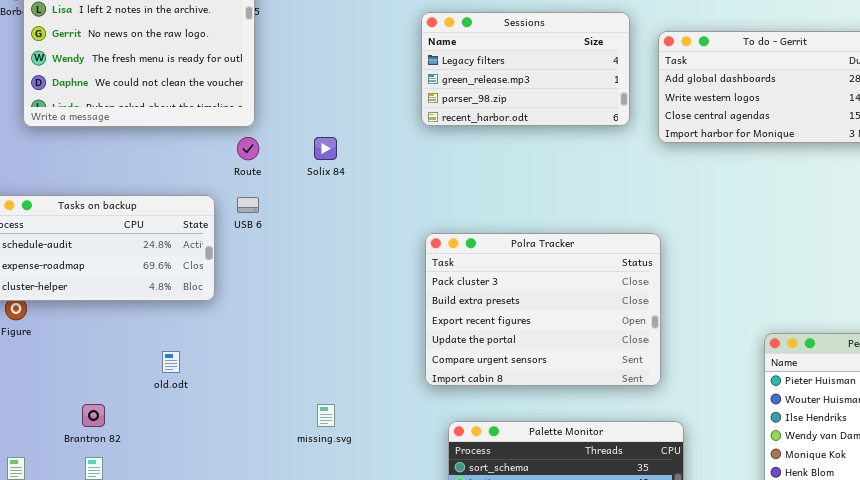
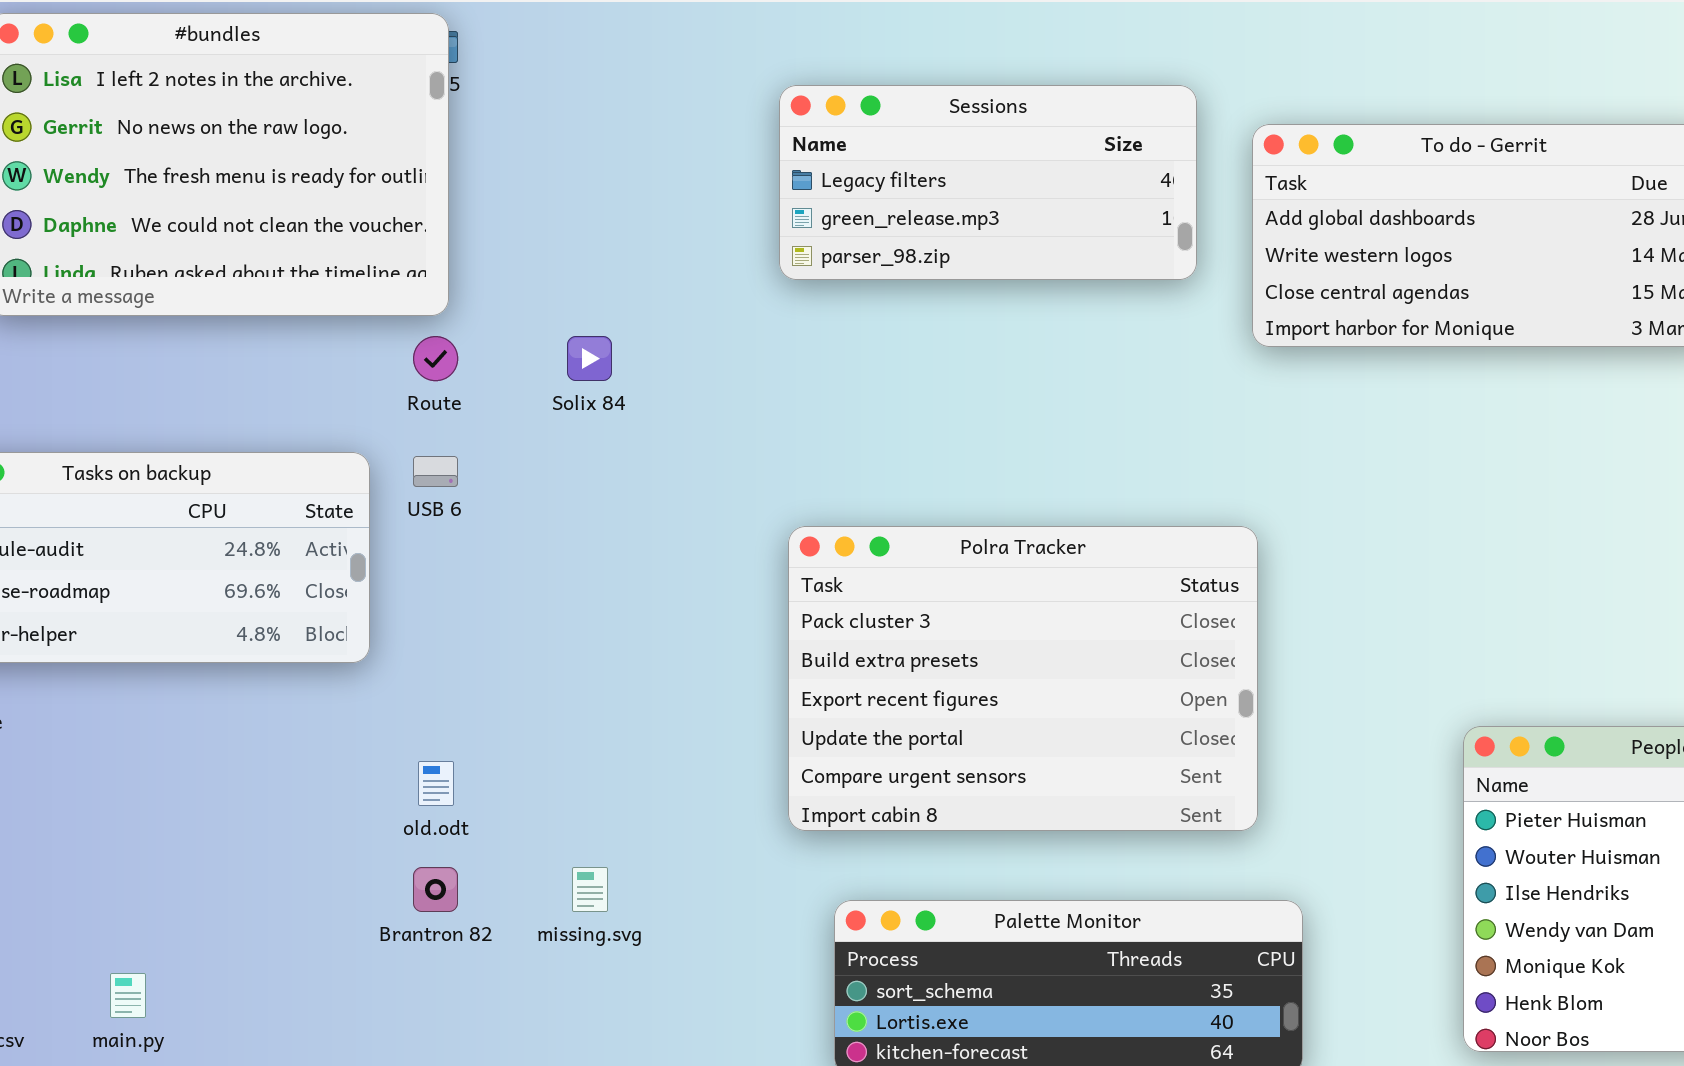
Sessions: [421,12,630,126] -> [779,85,1197,280], resized
old.odt: [162,351,180,373] -> [418,761,454,806], moved
Brantron 82: [82,404,105,427] -> [413,867,458,912], moved

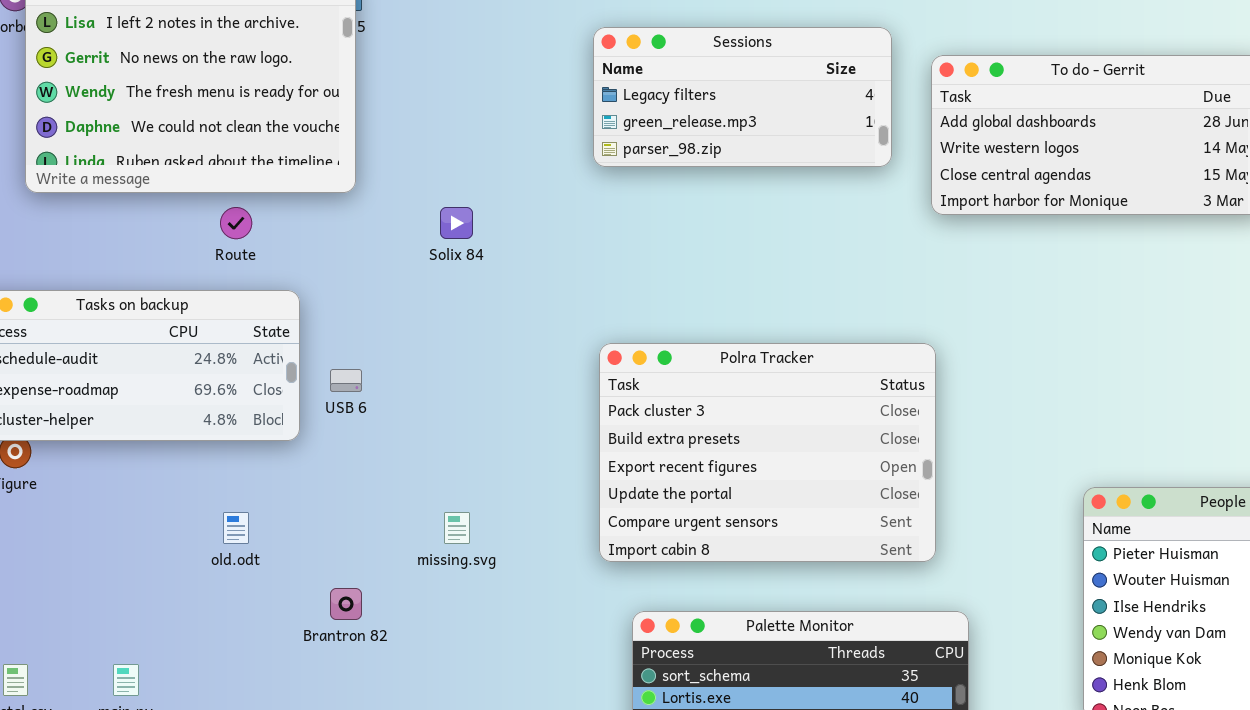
Route: [413,336,458,381] -> [220,207,252,239], moved
USB 6: [413,456,458,487] -> [330,369,362,392], moved
old.odt: [418,761,454,806] -> [223,512,249,544], moved
missing.svg: [572,867,608,912] -> [444,512,470,544], moved

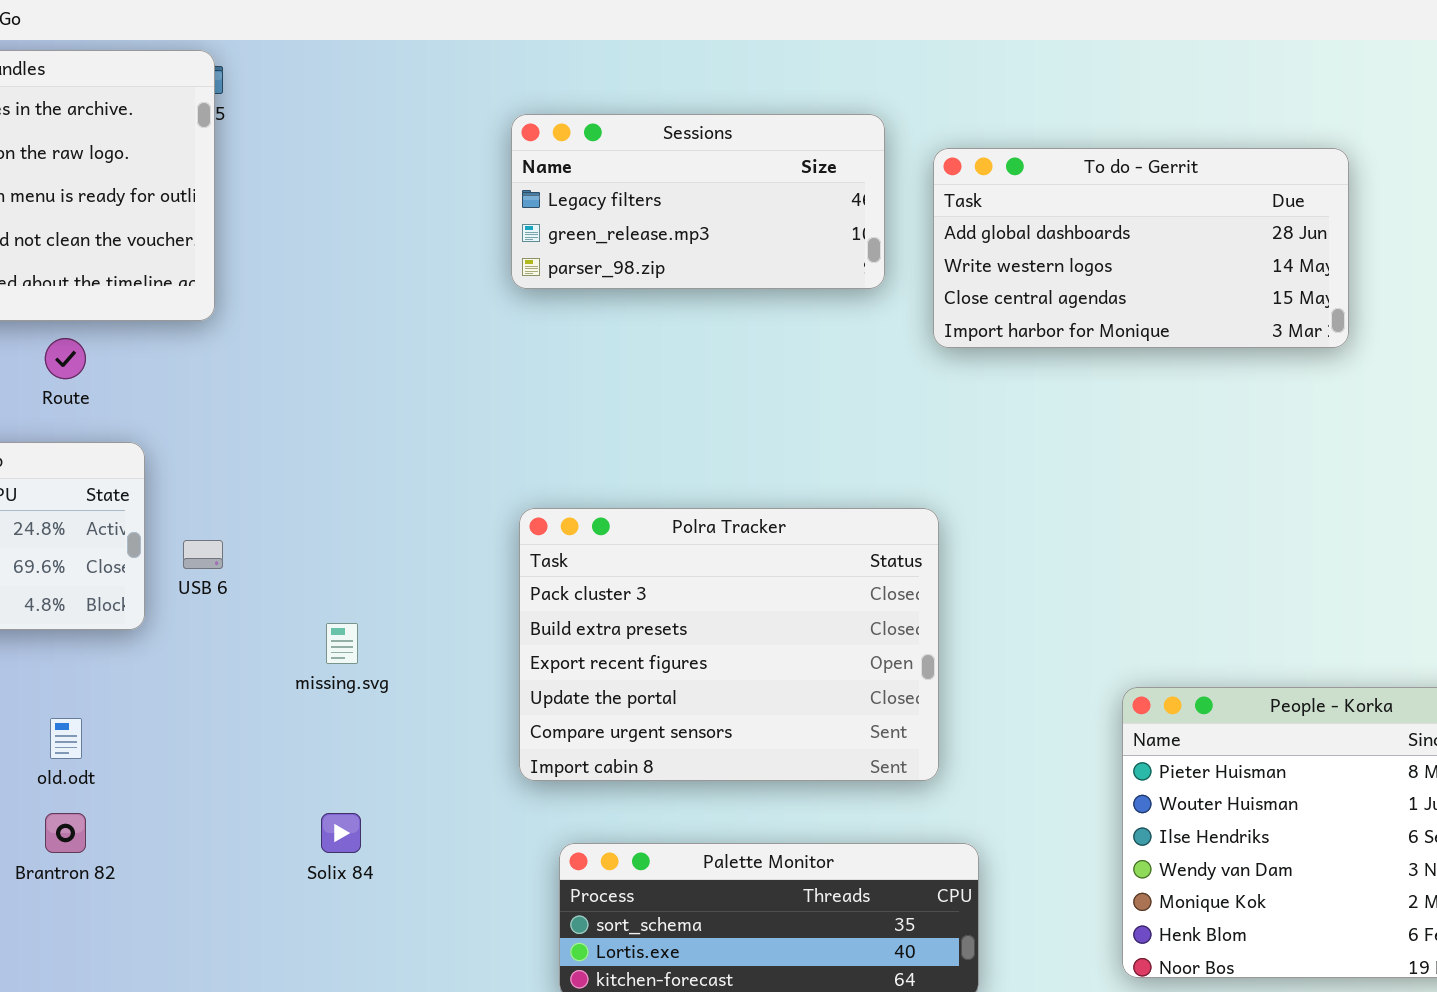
Solix 84: [440,207,473,239] -> [321,813,361,853], moved
missing.svg: [444,512,470,544] -> [326,623,358,664], moved
Brantron 82: [330,588,362,620] -> [45,813,86,853], moved

